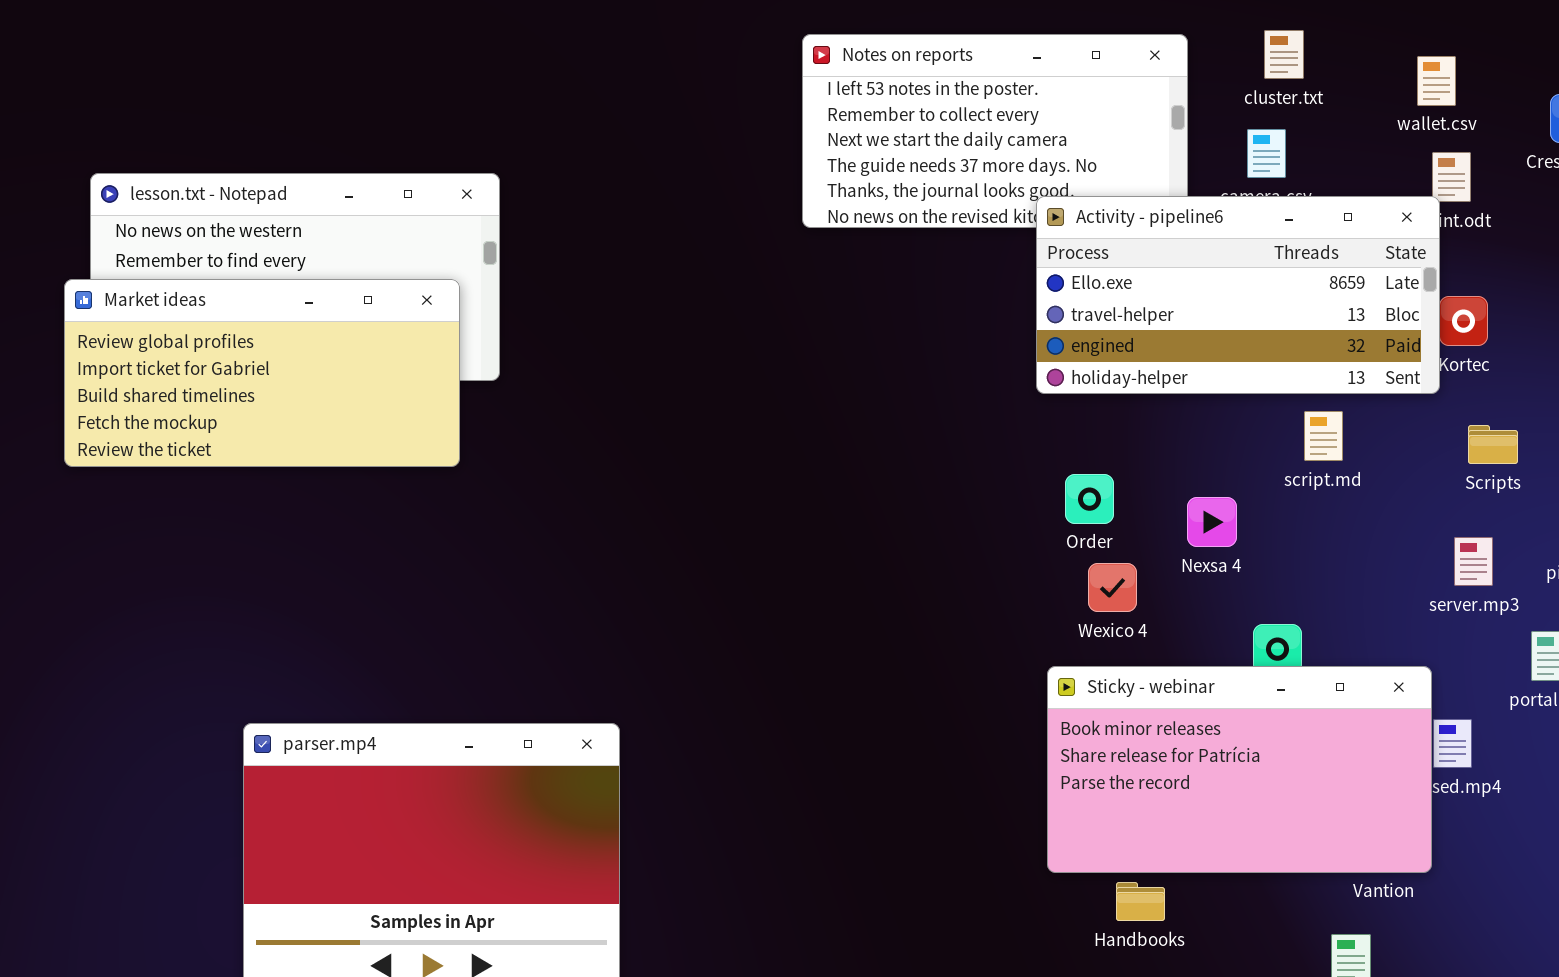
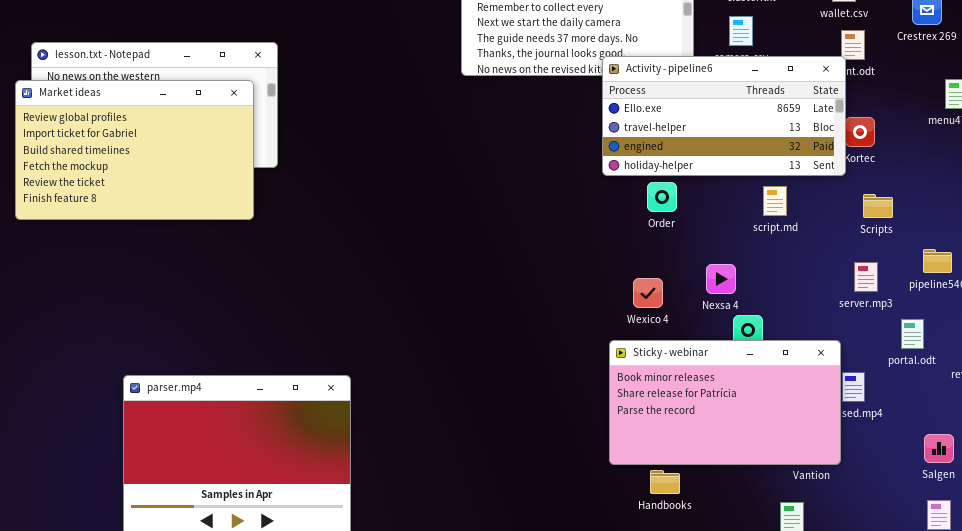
Market ideas: [64,279,460,467] -> [15,80,254,220], resized
Order: [1065,474,1114,524] -> [647,182,677,212], moved
Nexsa 4: [1187,497,1237,547] -> [706,264,736,294], moved

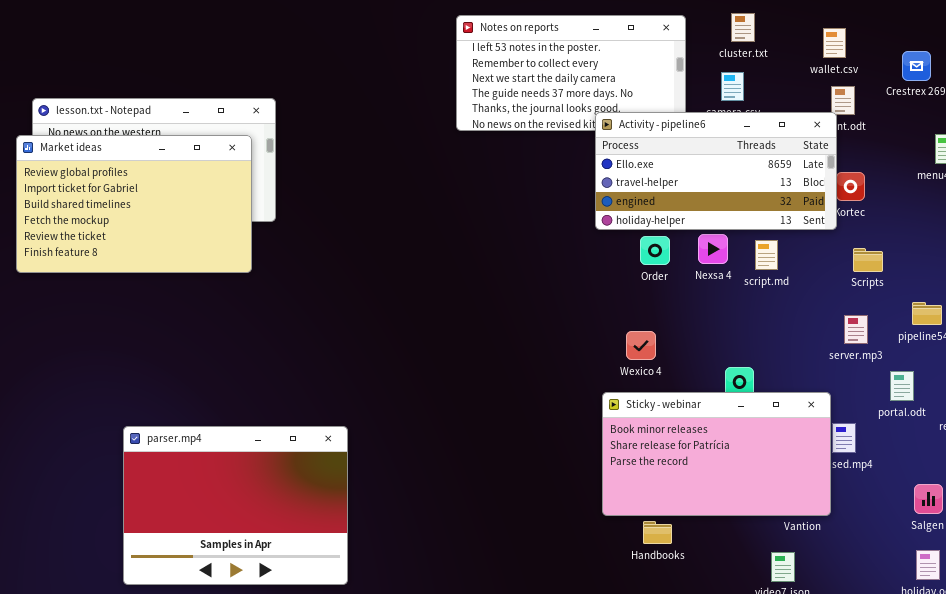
Nexsa 4: [706,264,736,294] -> [698,234,728,264], moved

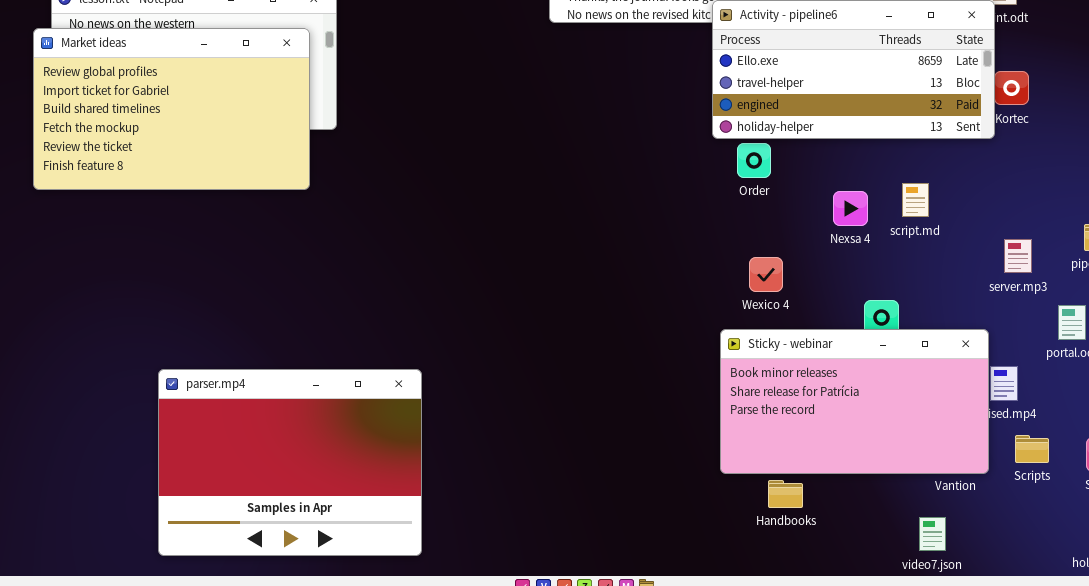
Nexsa 4: [698,234,728,264] -> [833,191,868,226], moved
Order: [640,236,670,265] -> [737,143,771,178], moved
script.md: [755,240,778,270] -> [902,183,929,217], moved
Scripts: [853,248,883,272] -> [1015,435,1049,463], moved

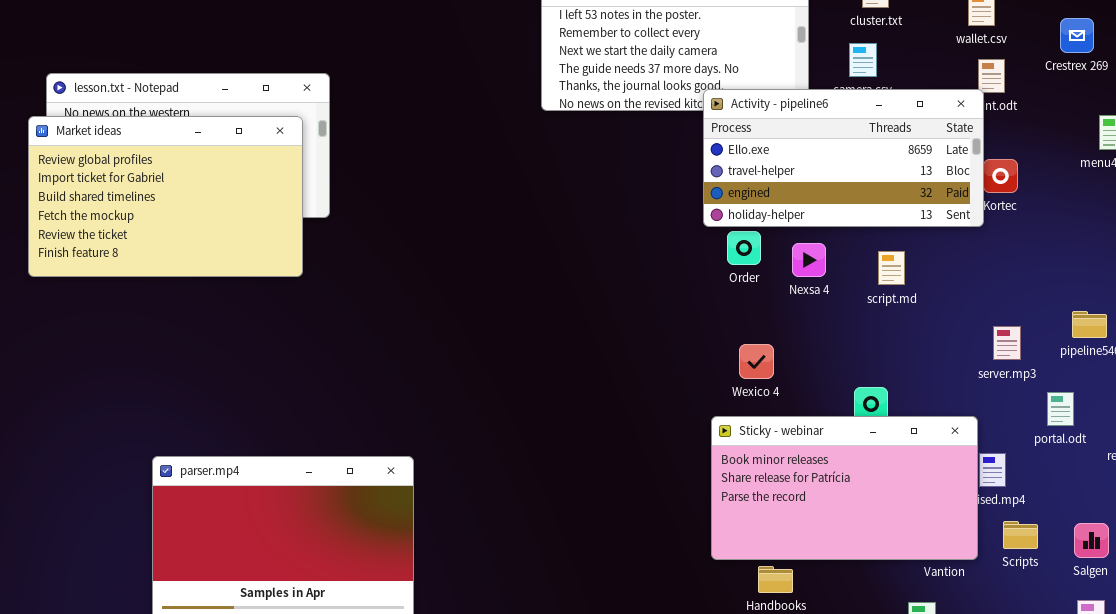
script.md: [902,183,929,217] -> [878,251,905,285], moved
Nexsa 4: [833,191,868,226] -> [792,243,826,277], moved

